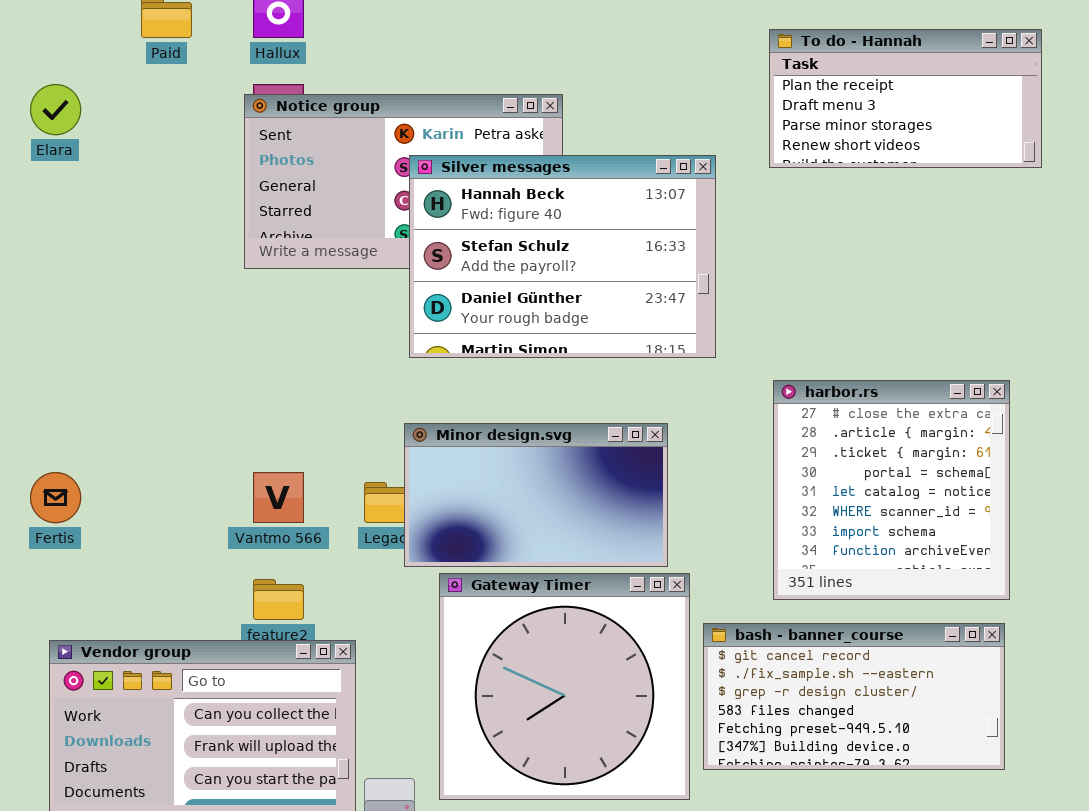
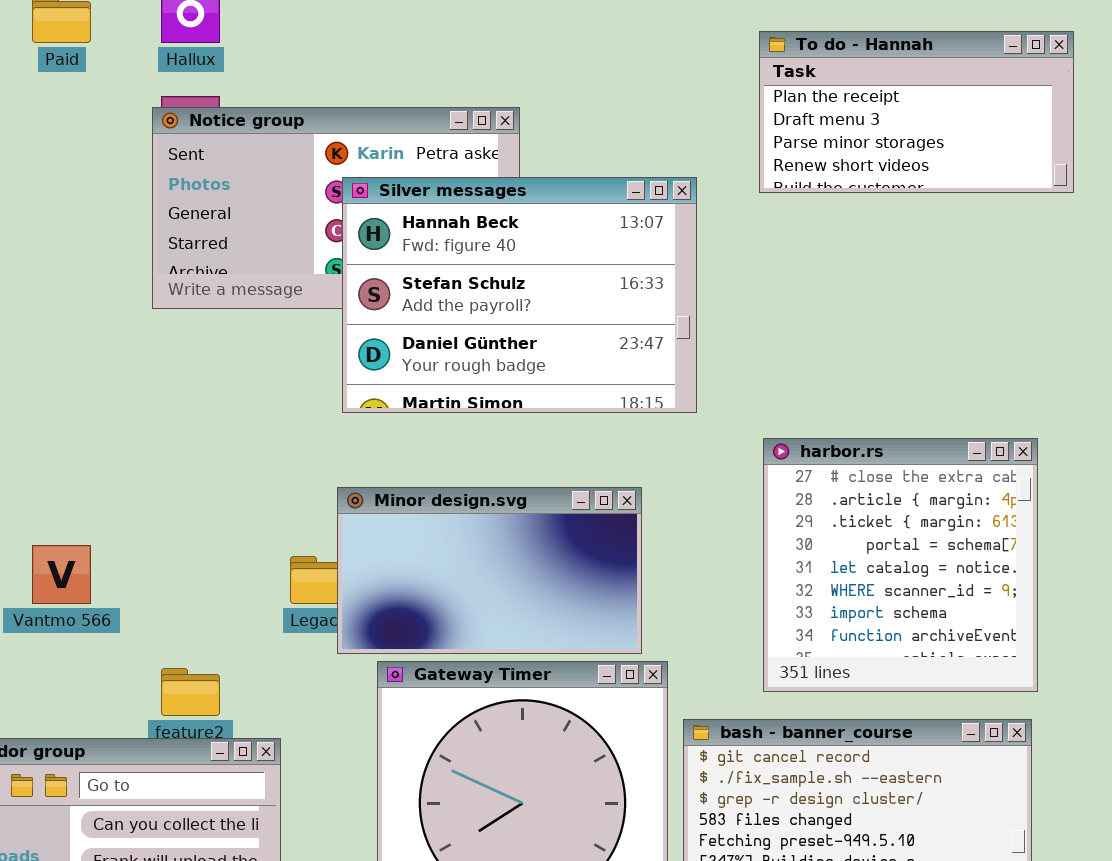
Vantmo 566: [253,472,304,523] -> [32,545,91,604], moved

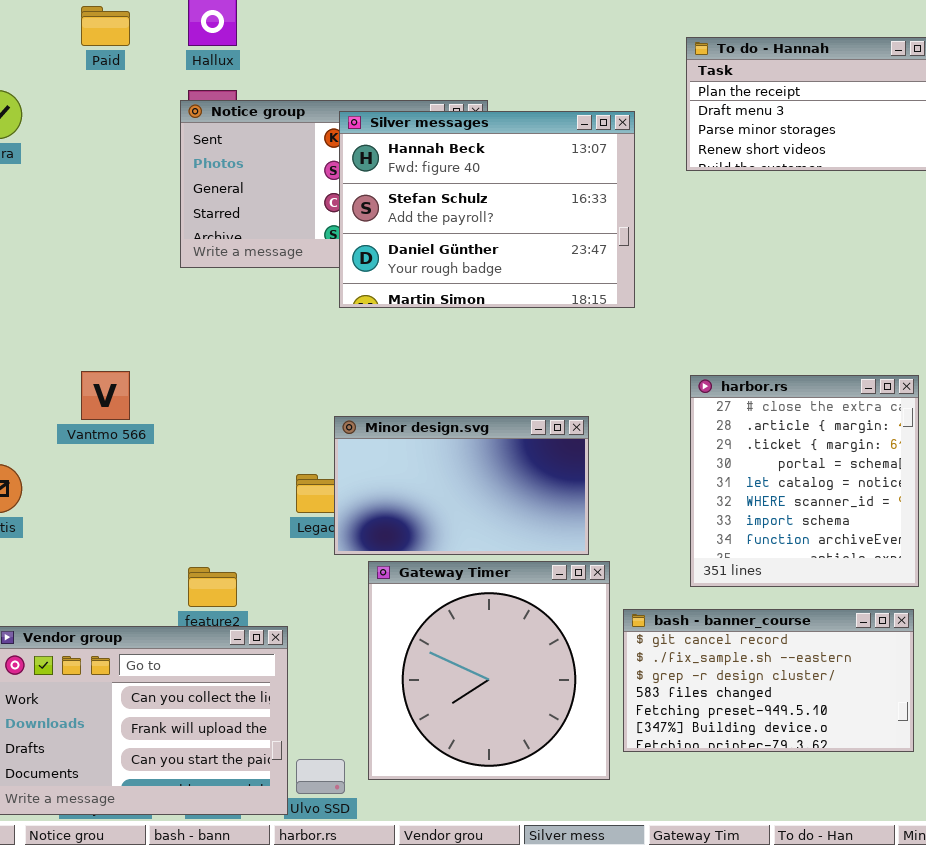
Silver messages: [342,177,697,413] -> [339,111,635,308], moved
Vantmo 566: [32,545,91,604] -> [81,371,130,420], moved

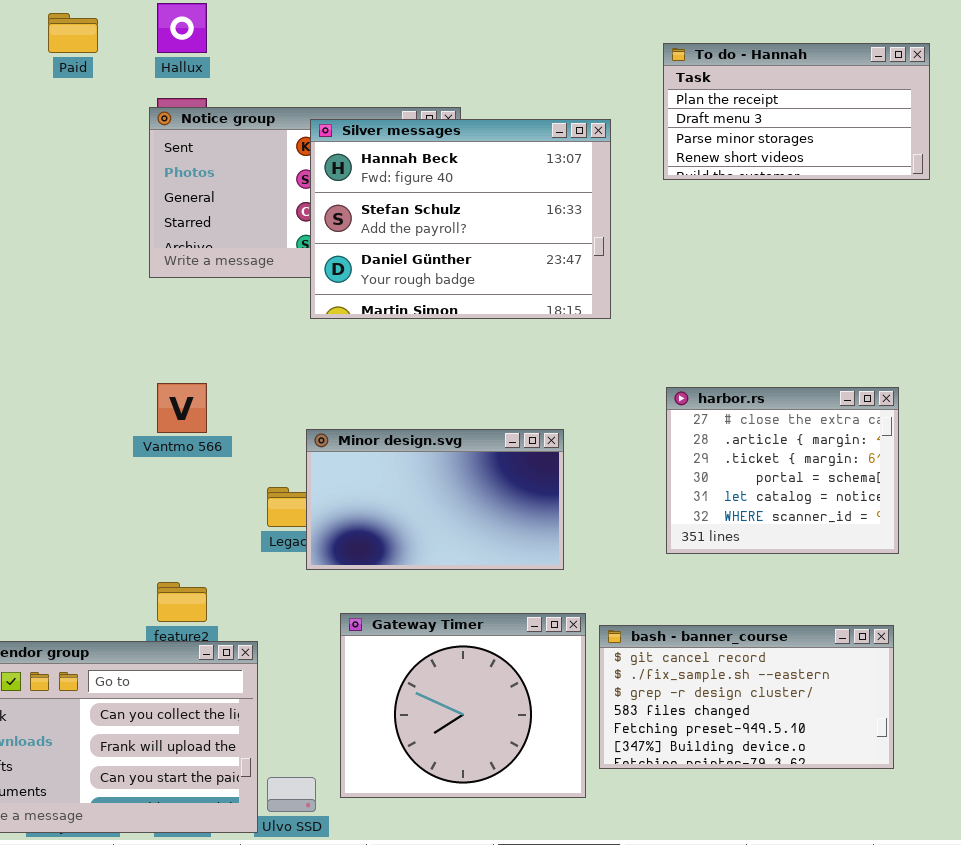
Vantmo 566: [81,371,130,420] -> [157,383,207,433], moved
harbor.rs: [690,375,919,587] -> [666,387,899,554], resized
Gateway Timer: [368,561,610,780] -> [340,613,586,798], resized

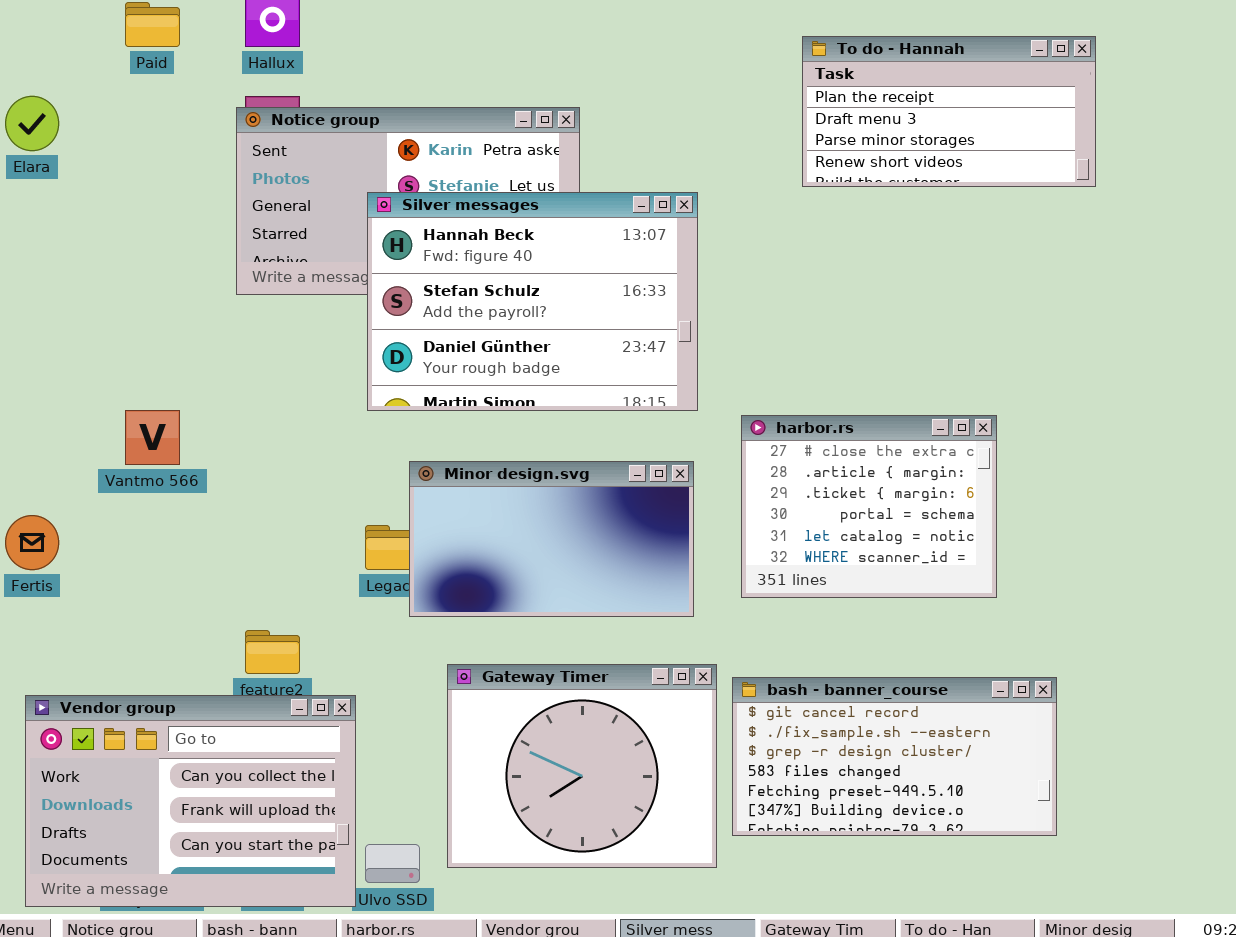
Silver messages: [310,119,611,319] -> [367,192,698,411], moved
Vantmo 566: [157,383,207,433] -> [125,410,180,465], moved
harbor.rs: [666,387,899,554] -> [741,415,997,598], moved

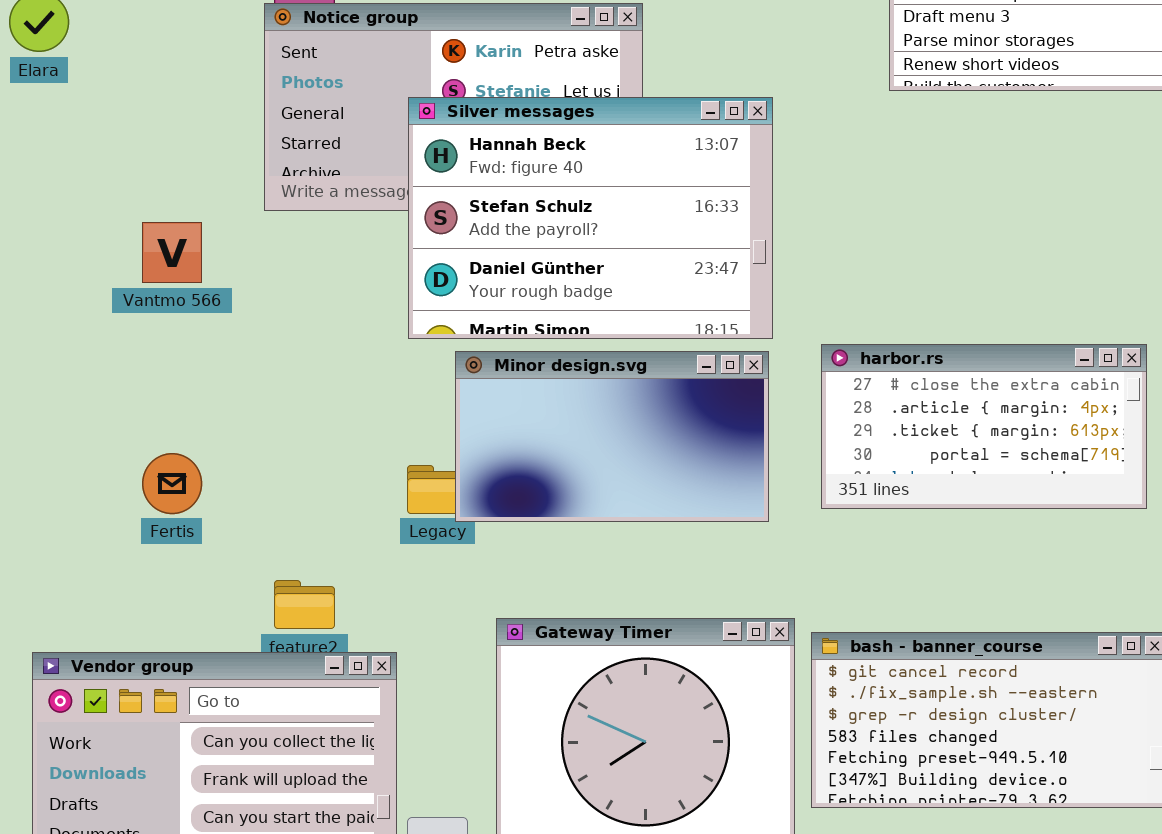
Vantmo 566: [125,410,180,465] -> [142,222,202,283], moved
harbor.rs: [741,415,997,598] -> [821,344,1147,509], resized
Minor design.svg: [409,461,694,617] -> [455,351,769,522], moved
Fertis: [5,515,59,570] -> [142,453,202,514], moved

